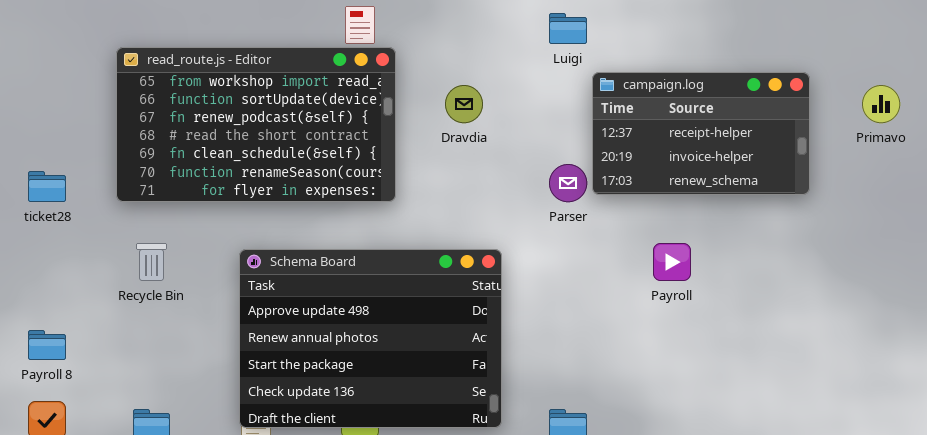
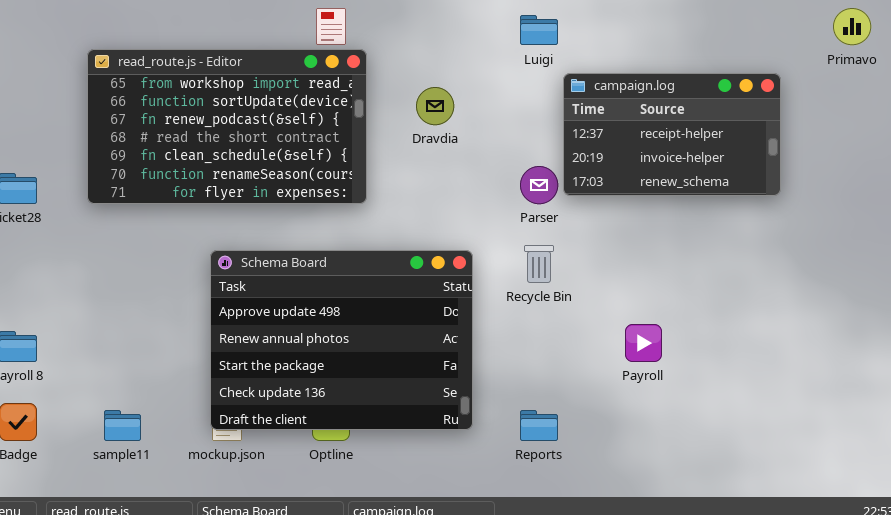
Primavo: [862,85,900,123] -> [833,8,871,45], moved
Recycle Bin: [136,243,167,281] -> [524,245,554,283], moved
Payroll: [653,243,691,281] -> [625,324,662,362], moved

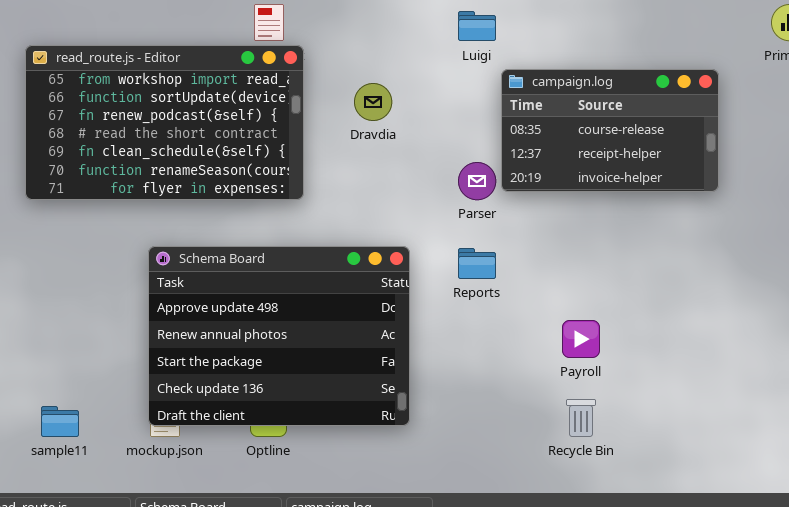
campaign.log: [563,73,781,196] -> [501,69,719,192], scrolled up 1 row
Recycle Bin: [524,245,554,283] -> [566,399,596,437], moved
Reports: [520,410,558,441] -> [458,248,496,279], moved

